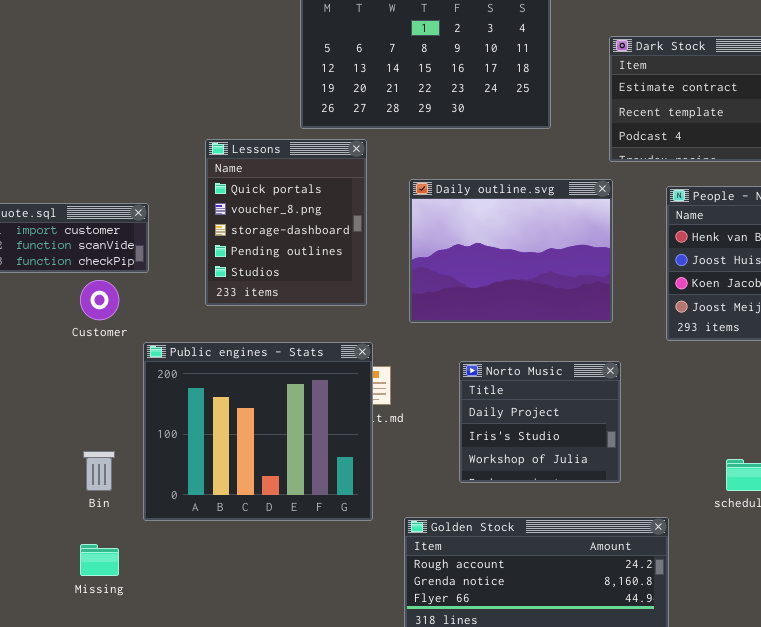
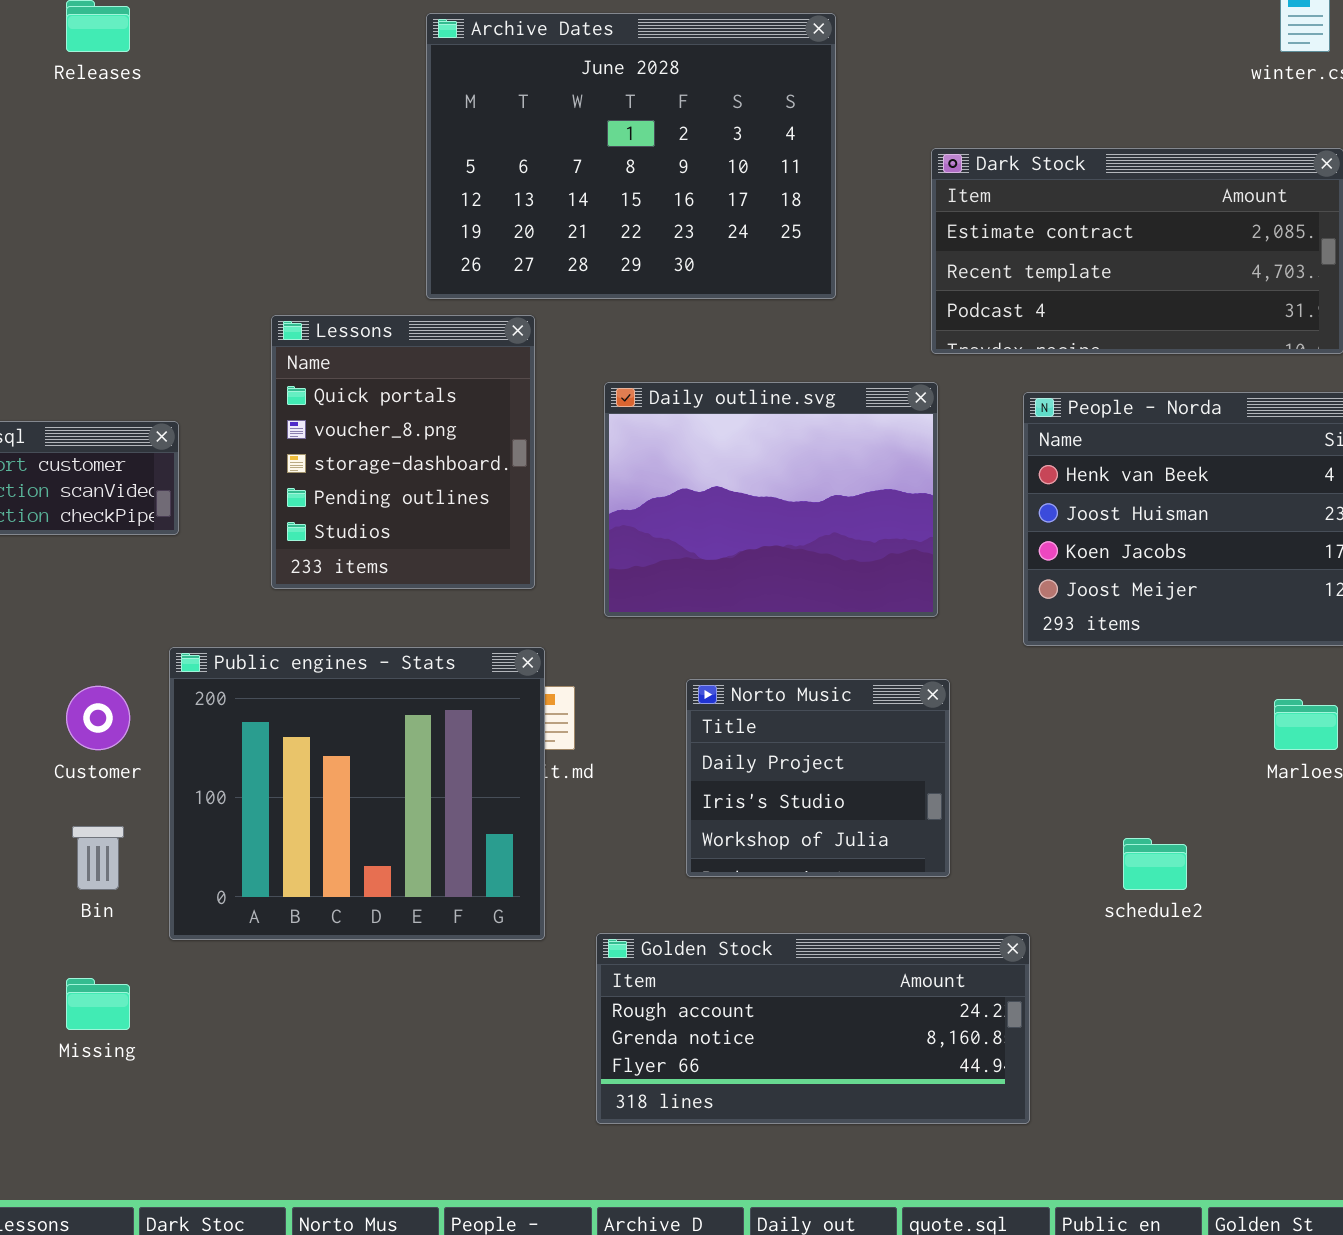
Customer: [80,280,119,320] -> [66,686,130,750], moved

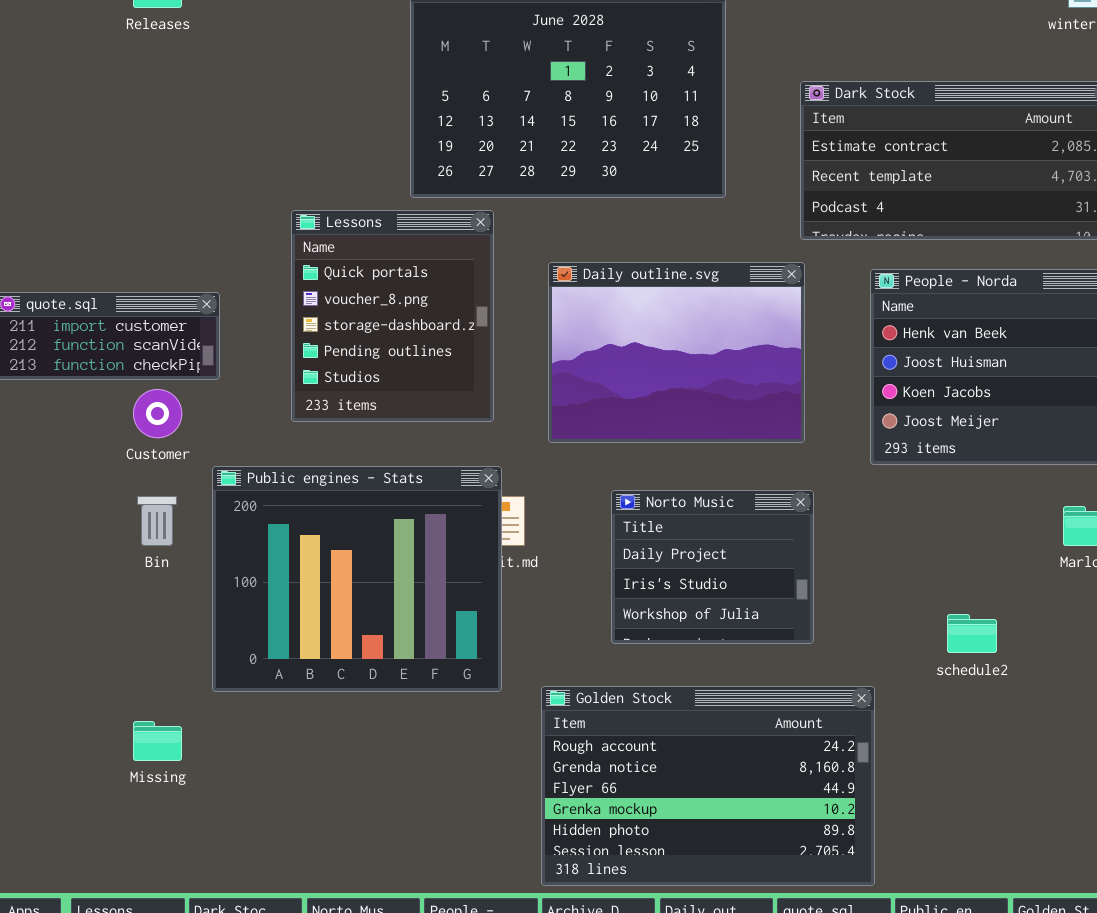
Customer: [66,686,130,750] -> [133,389,182,438], moved
Bin: [72,826,124,890] -> [137,496,177,546], moved
Golden Stock: [596,933,1030,1124] -> [541,686,875,886], resized

